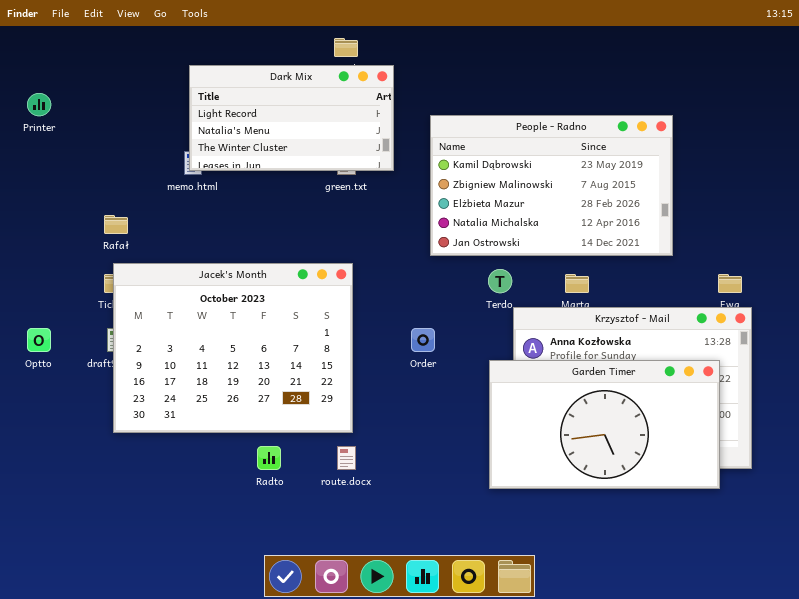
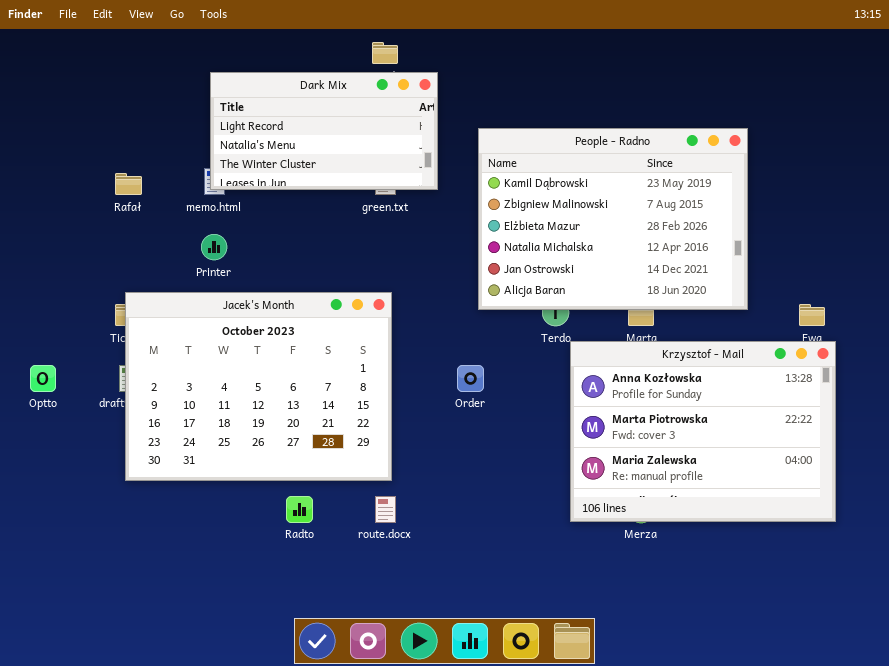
Printer: [27,93,51,116] -> [201,234,227,260], moved
People - Radno: [430,115,673,256] -> [478,128,748,310], resized
Rafał: [104,215,128,234] -> [115,173,142,195], moved
Garden Timer: [489,360,720,489] -> none, closed

